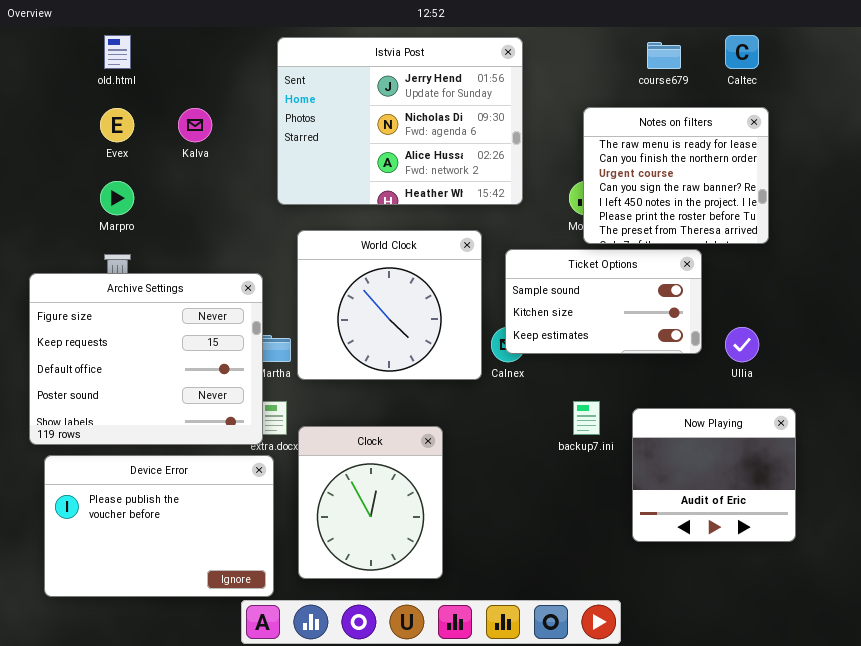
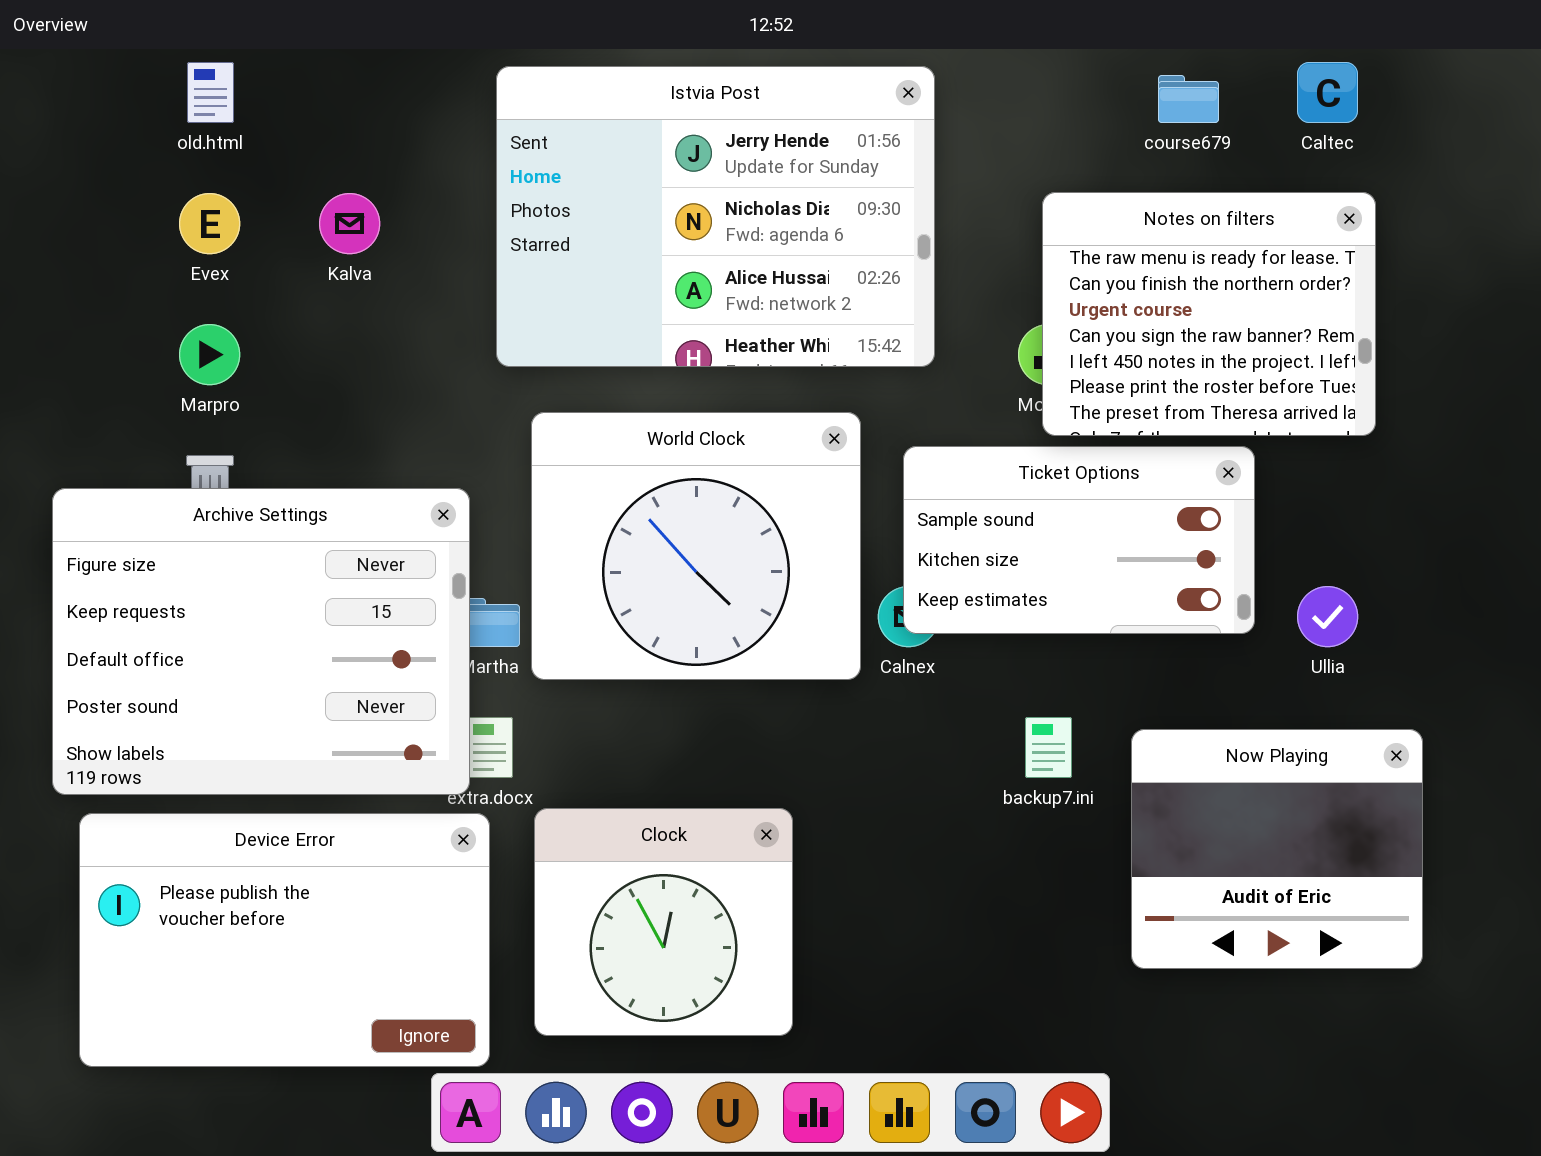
Clock: [298,426,443,579] -> [534,808,793,1036], resized

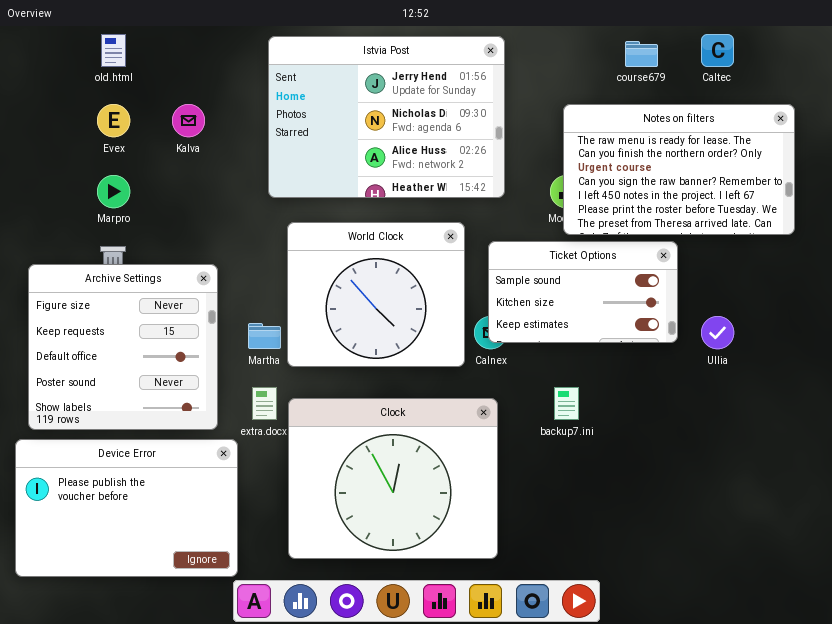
Notes on filters: [1042,192,1376,436] -> [563,104,795,235], resized
Archive Settings: [52,488,470,795] -> [28,264,218,430], resized
Now Playing: [1131,729,1423,969] -> none, closed
Clock: [534,808,793,1036] -> [288,398,498,559], resized
Device Error: [79,813,490,1067] -> [15,439,238,577], moved

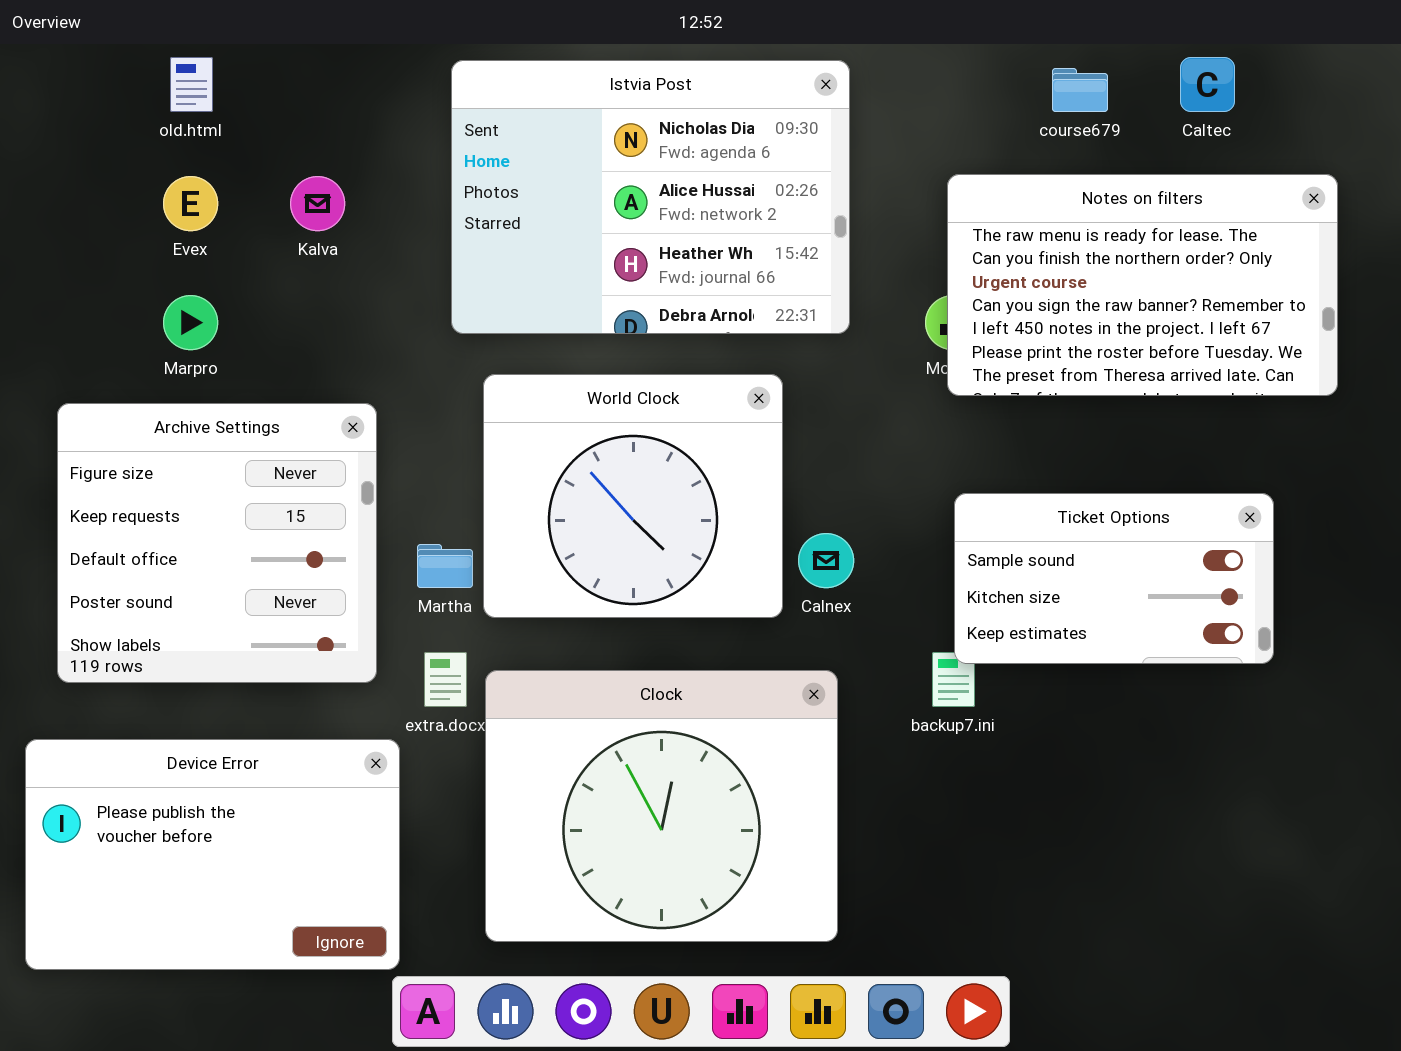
Istvia Post: [268,36,505,198] -> [451,60,850,334], scrolled down 1 row
Ticket Options: [488,241,678,343] -> [954,493,1274,664], moved
Archive Settings: [28,264,218,430] -> [57,403,377,683], moved

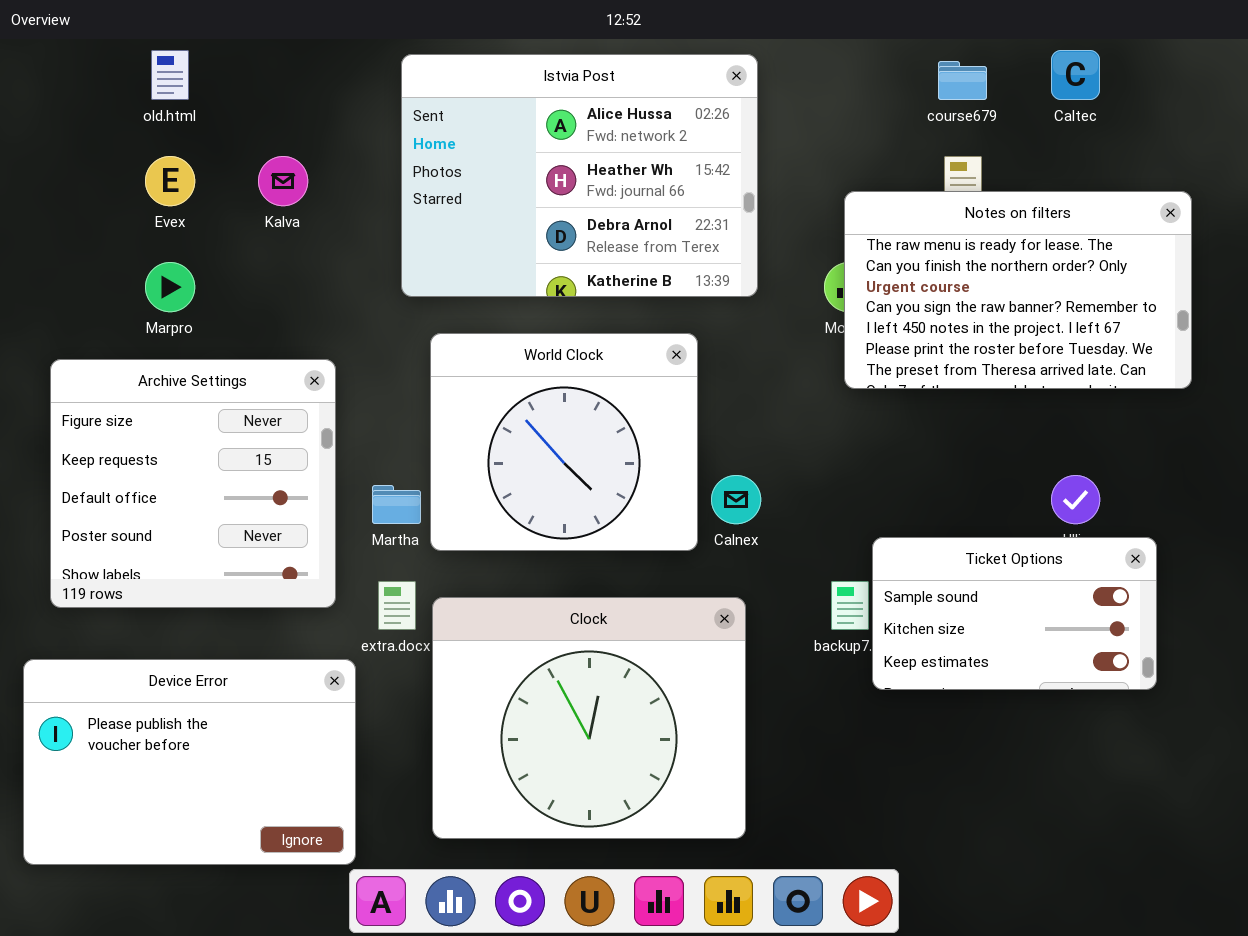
Istvia Post: [451,60,850,334] -> [401,54,758,297], scrolled down 1 row
Notes on filters: [947,174,1338,396] -> [844,191,1192,389], moved
Ticket Options: [954,493,1274,664] -> [872,537,1157,690], moved

